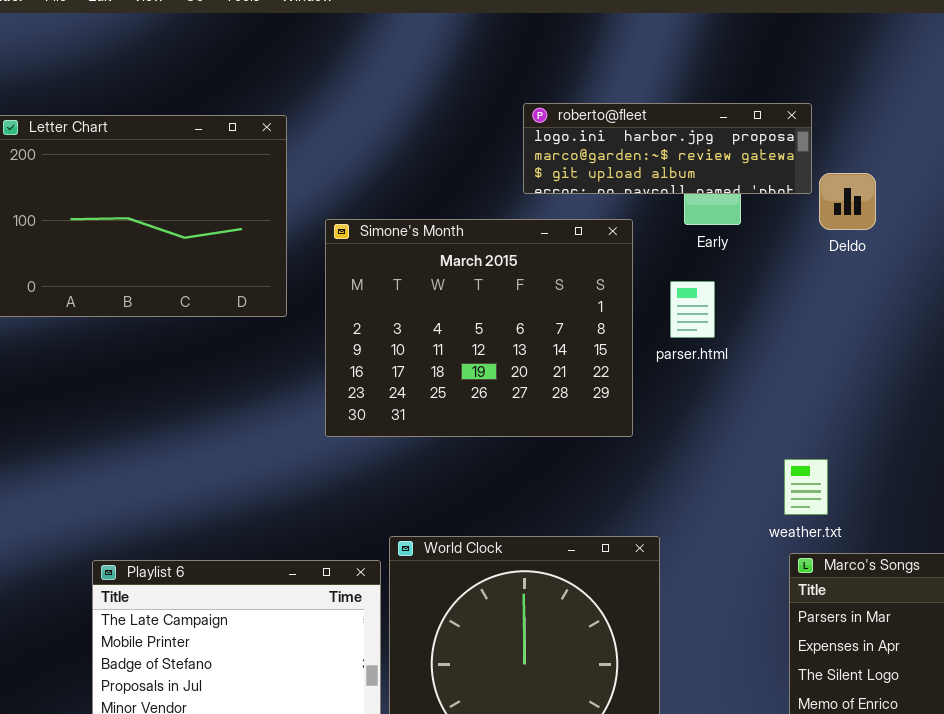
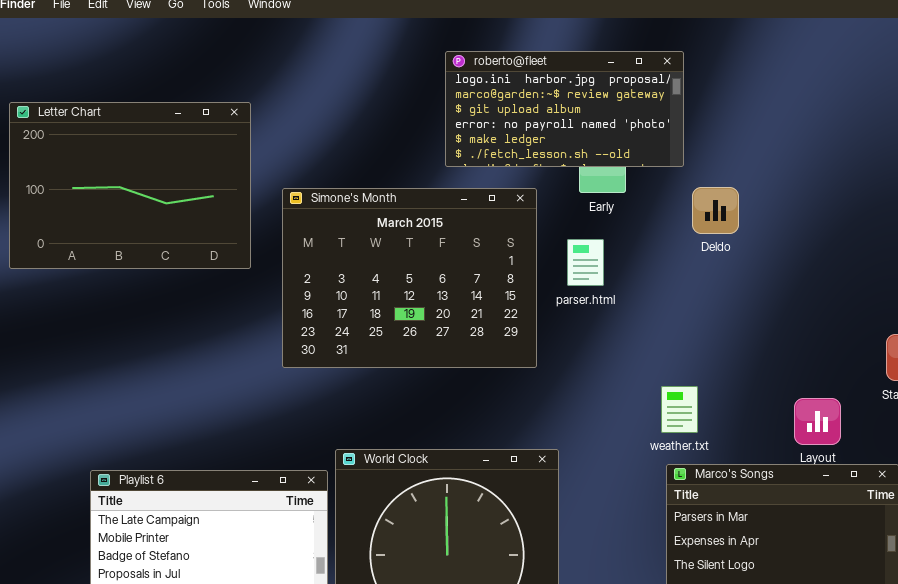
roberto@fleet: [523,103,812,194] -> [445,51,684,167], resized
Deldo: [819,173,876,230] -> [692,187,739,234], moved

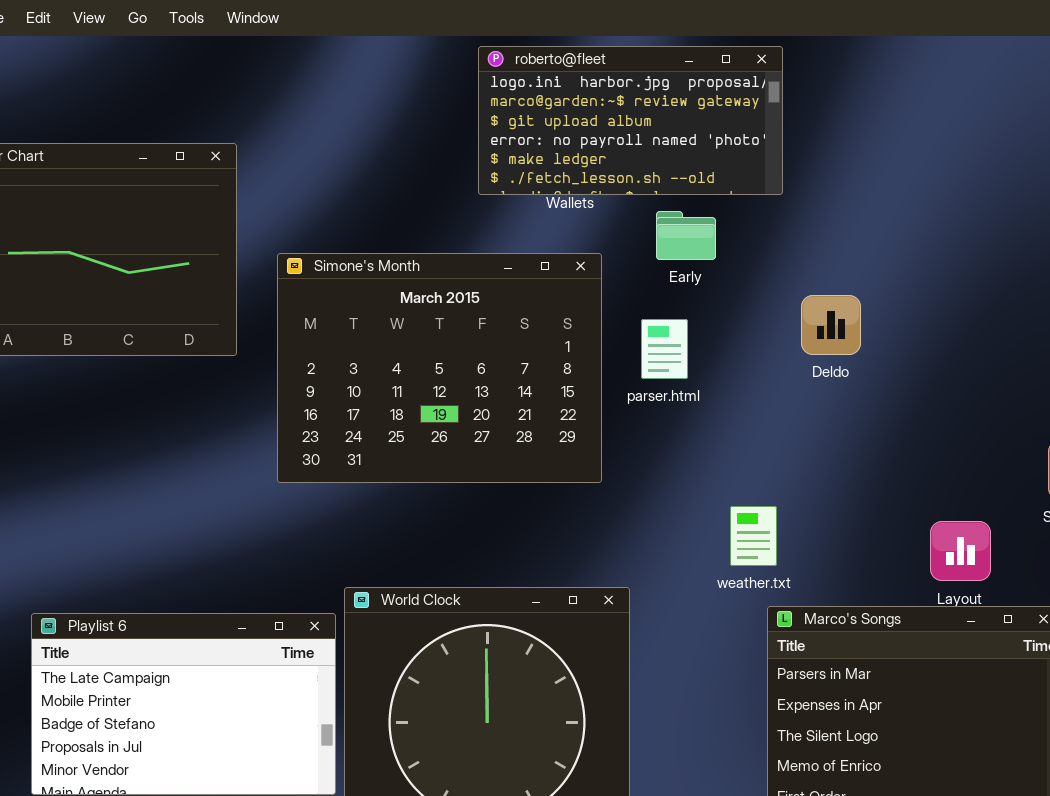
roberto@fleet: [445,51,684,167] -> [478,46,783,195], moved
Deldo: [692,187,739,234] -> [801,295,861,355], moved
weather.txt: [661,386,698,433] -> [730,506,777,566], moved

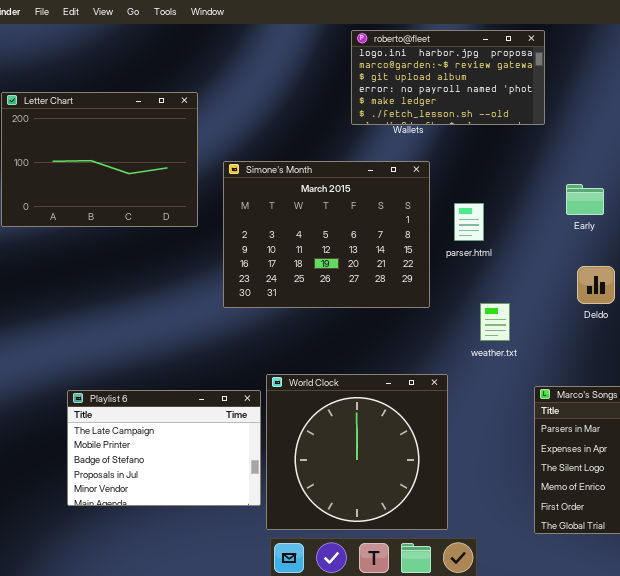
Early: [656,211,716,260] -> [566,184,604,215], moved
Deldo: [801,295,861,355] -> [577,266,615,304], moved
weather.txt: [730,506,777,566] -> [480,303,510,341], moved

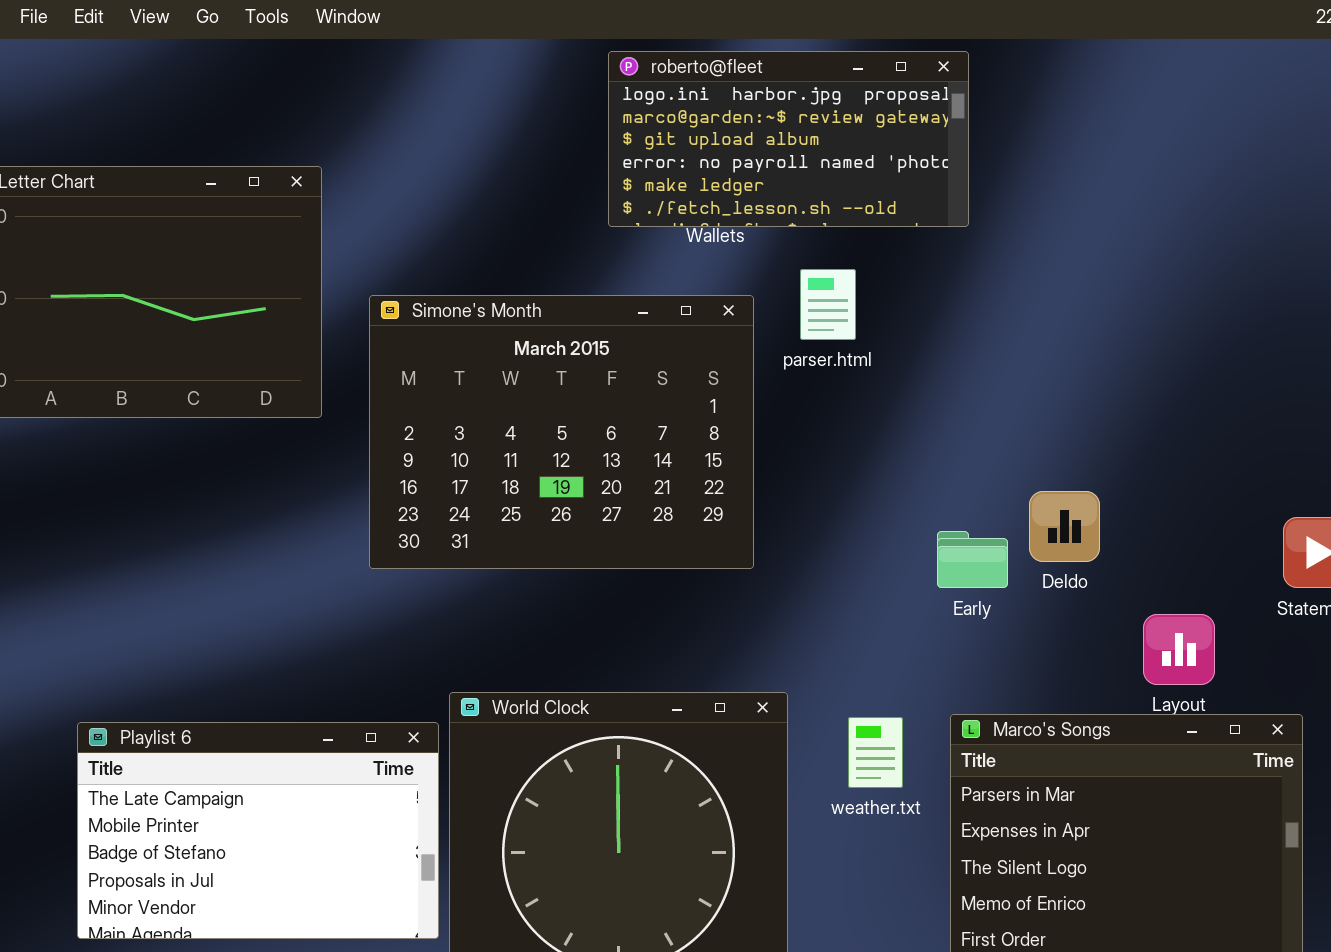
Early: [566,184,604,215] -> [937,531,1008,588], moved
parser.html: [454,203,484,241] -> [800,269,856,340], moved
weather.txt: [480,303,510,341] -> [848,717,903,788], moved

